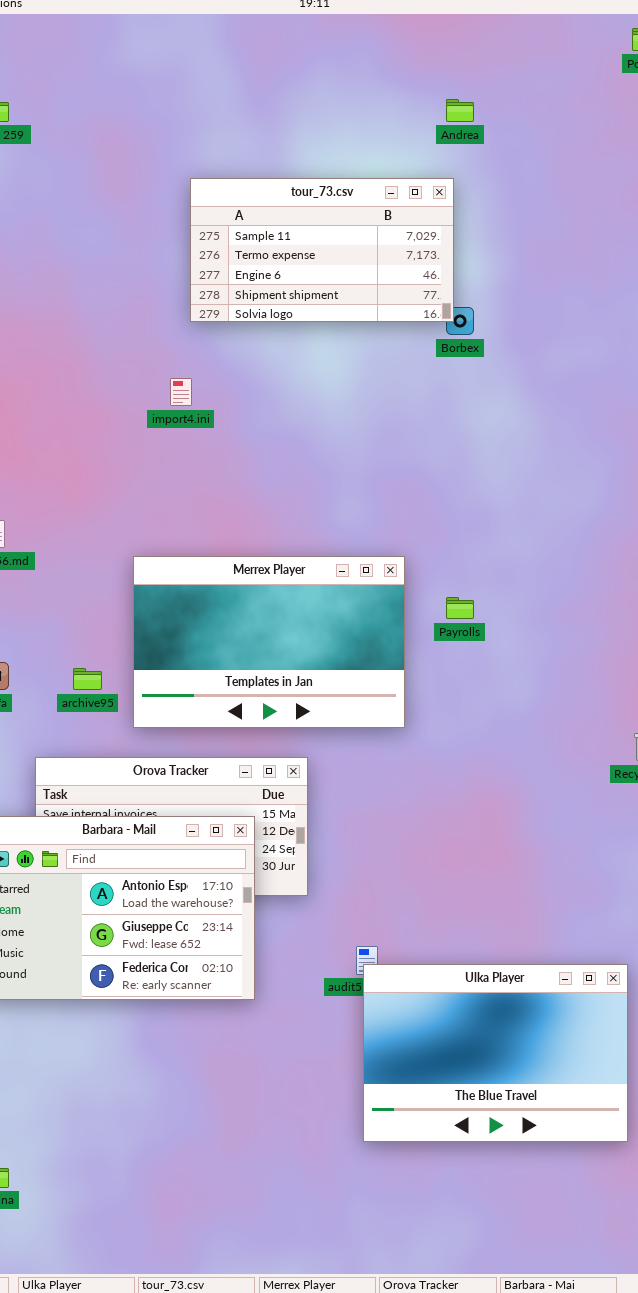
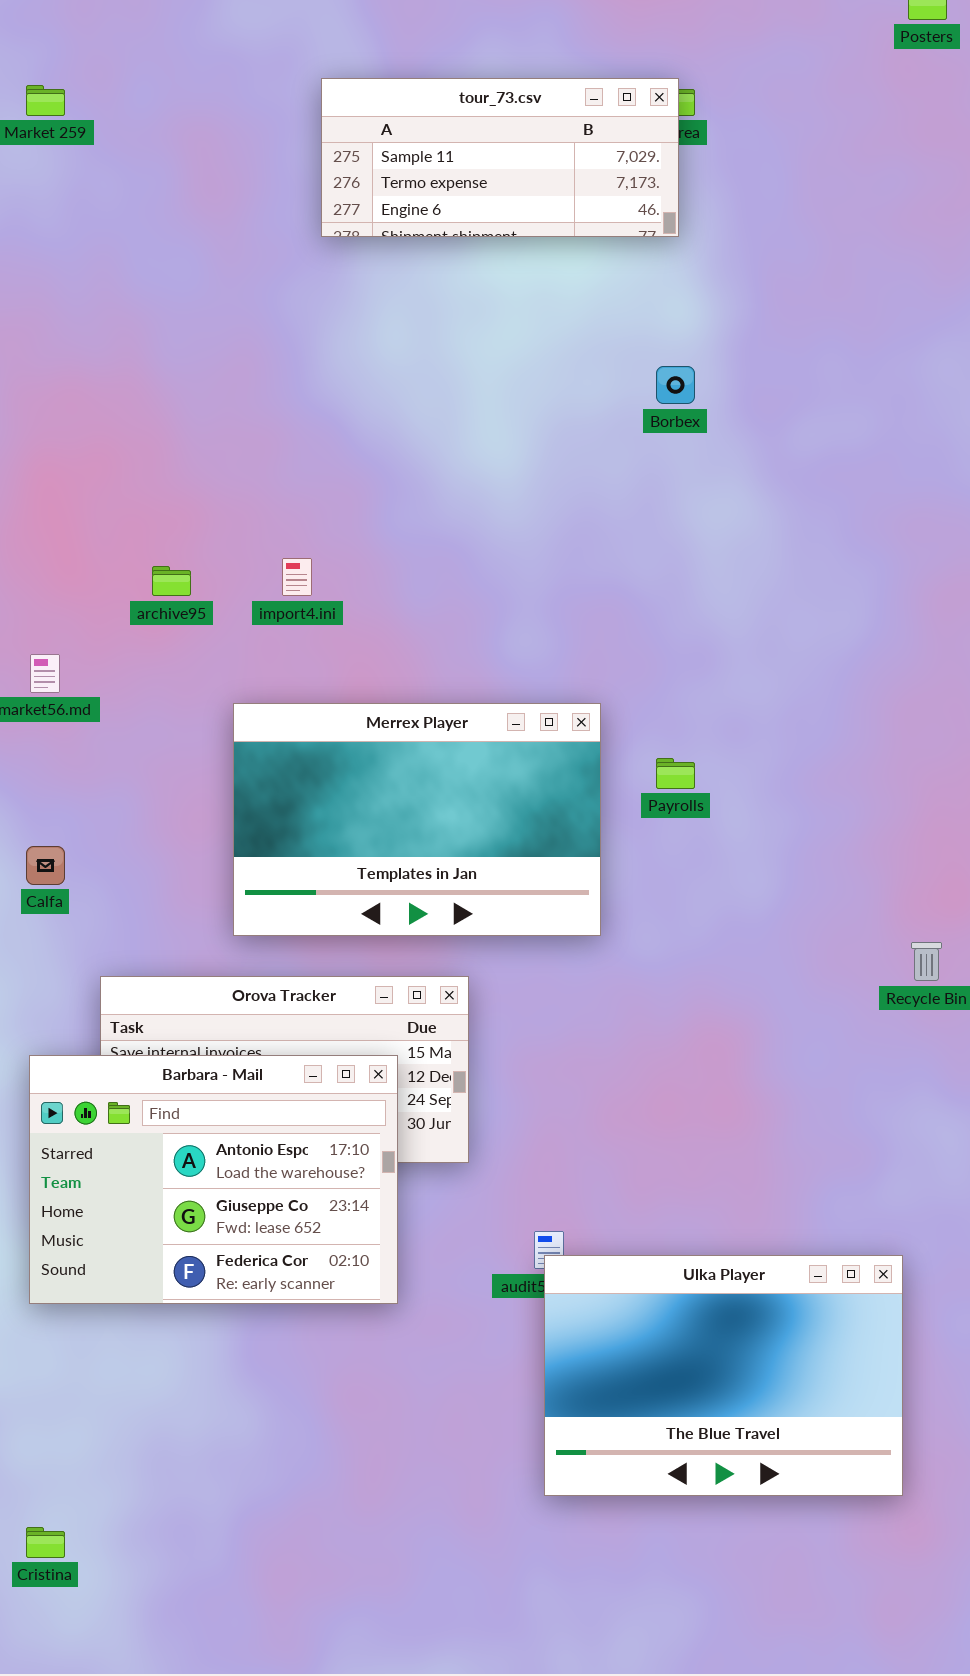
tour_73.csv: [190,178,454,322] -> [321,78,679,237], moved, resized
import4.ini: [170,378,192,406] -> [282,558,312,596], moved
archive95: [73,668,102,690] -> [152,566,191,596], moved

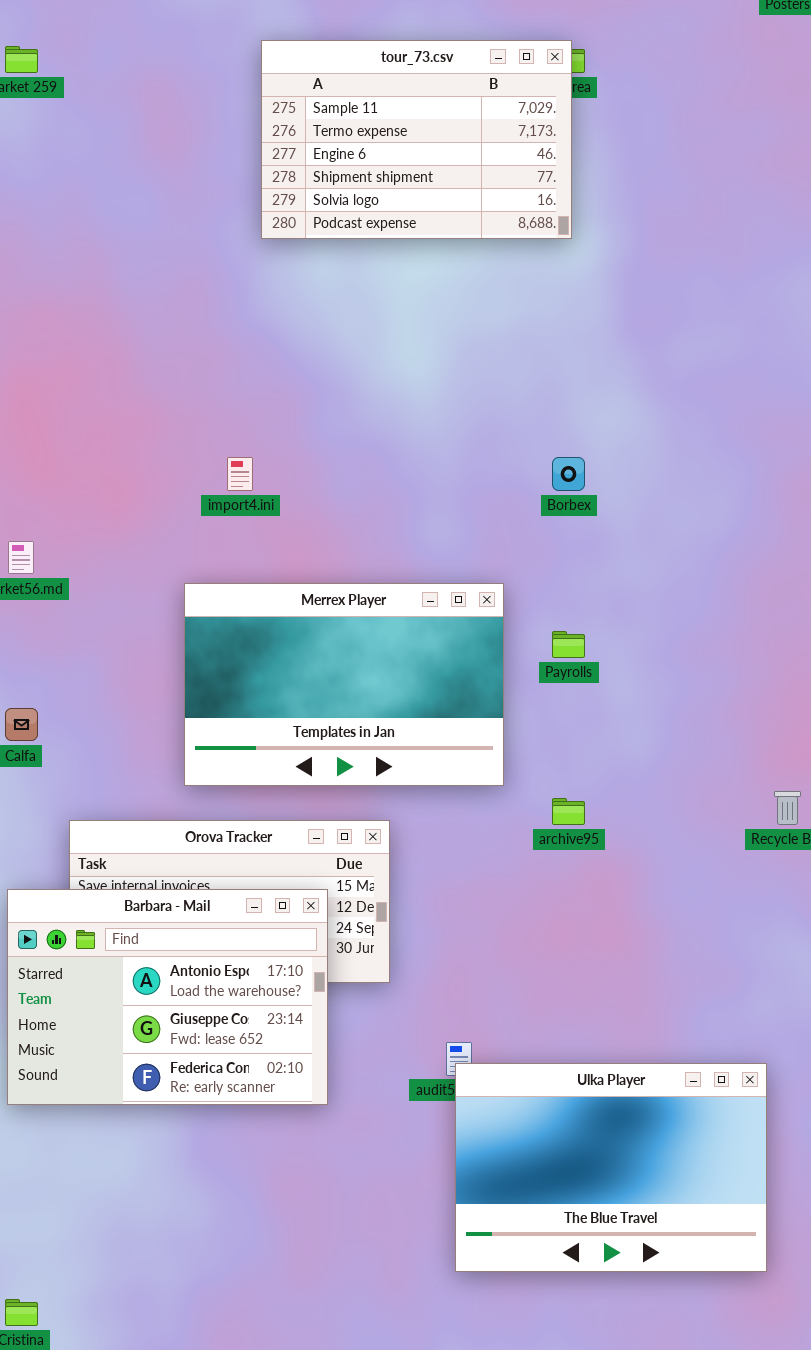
tour_73.csv: [321,78,679,237] -> [261,40,572,239], resized
Borbex: [656,366,695,404] -> [552,457,585,491], moved
archive95: [152,566,191,596] -> [552,798,585,825], moved

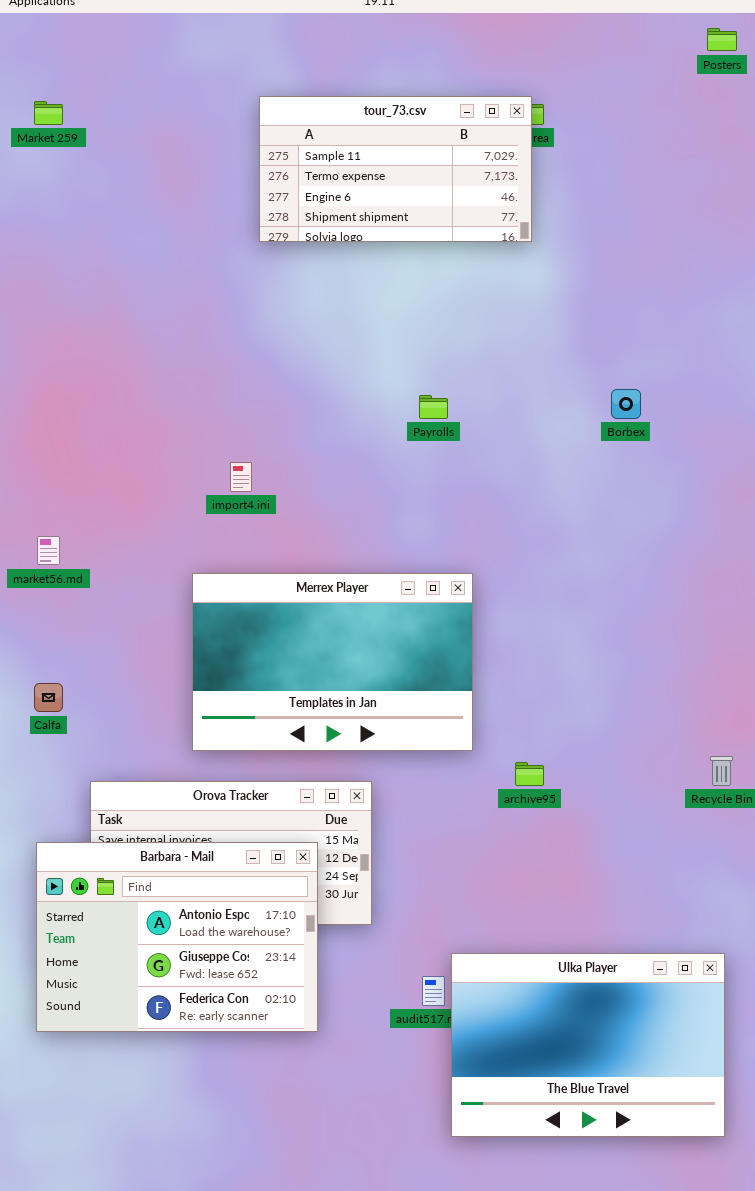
tour_73.csv: [261,40,572,239] -> [259,96,532,242], resized
Borbex: [552,457,585,491] -> [611,389,641,419], moved
Payrolls: [552,631,585,658] -> [419,395,448,419], moved
Ulka Player: [455,1063,767,1272] -> [451,953,725,1137], moved

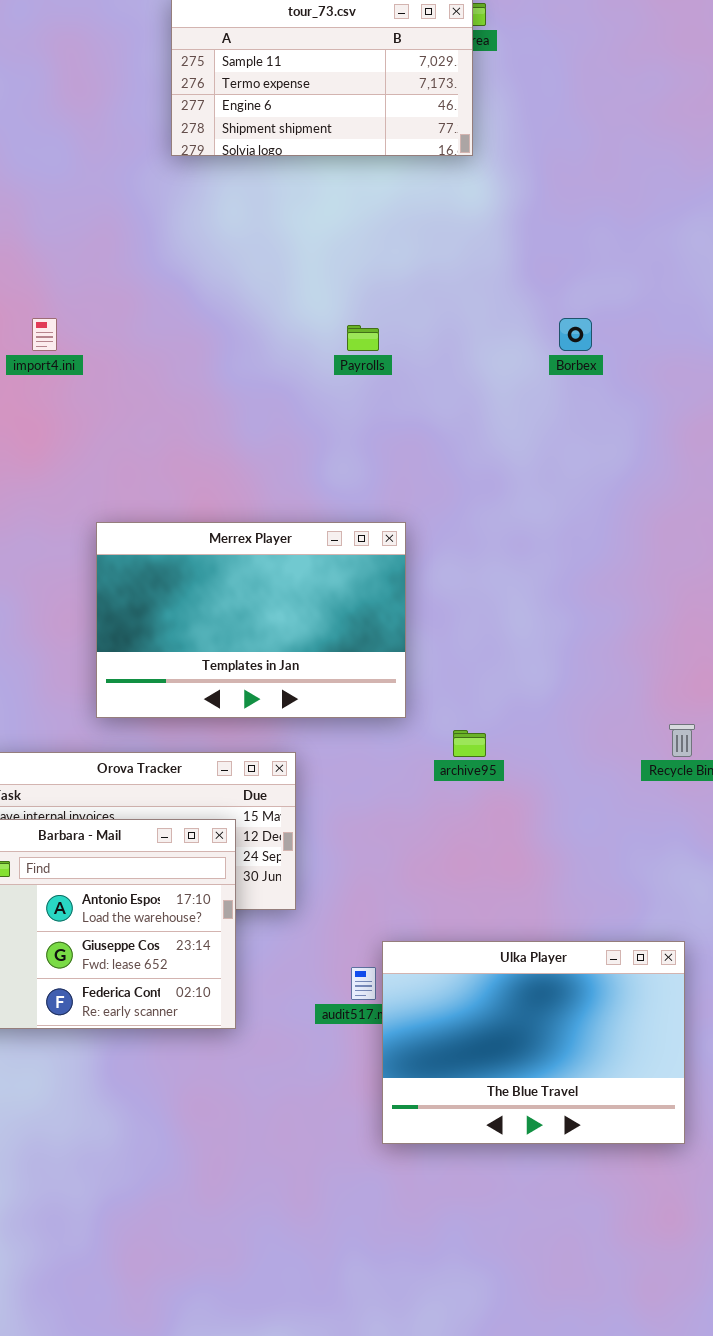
import4.ini: [230,462,252,492] -> [32,318,57,351], moved

